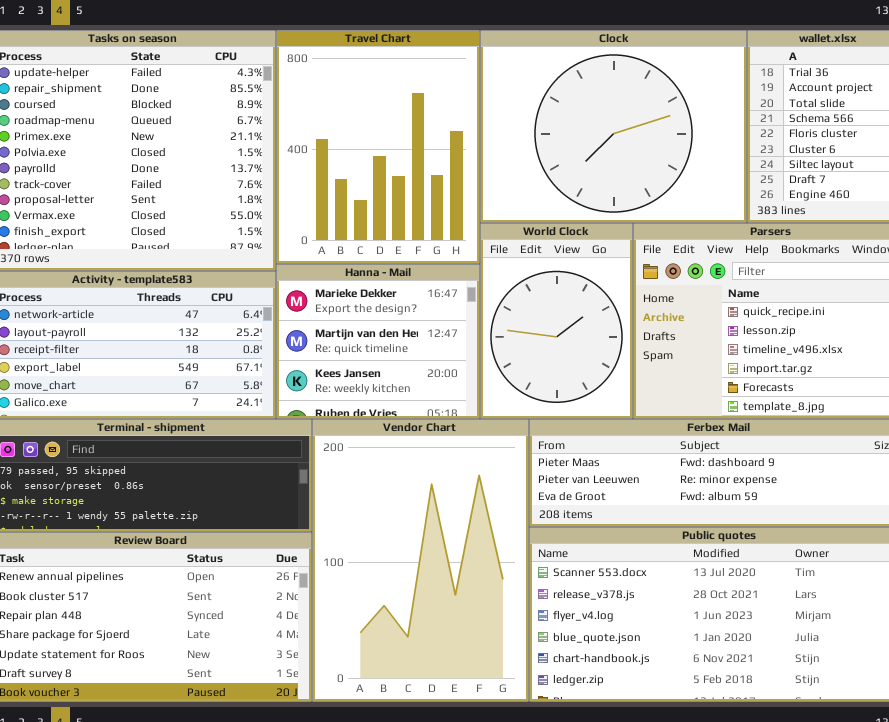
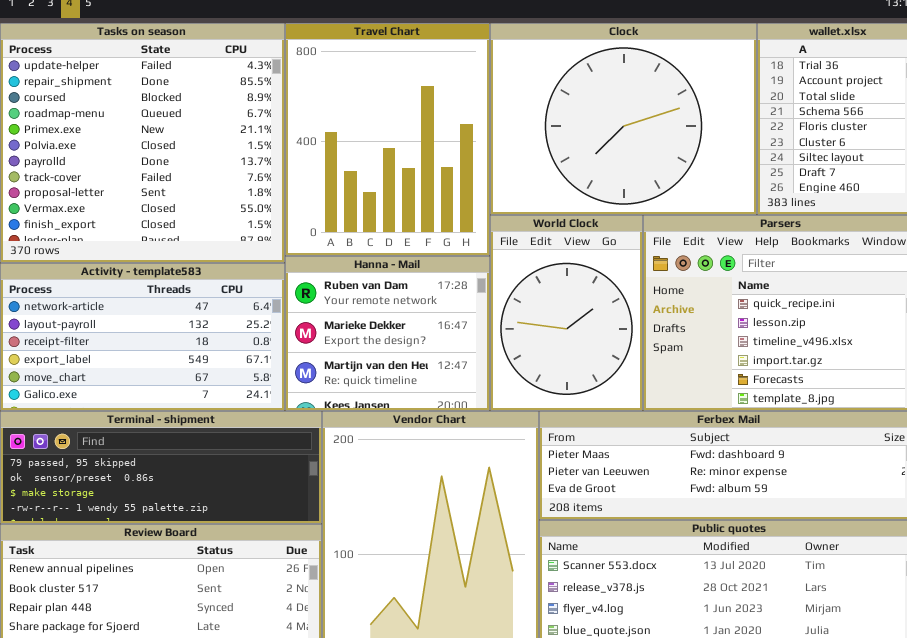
Hanna - Mail: [276,264,480,419] -> [285,256,490,411], scrolled up 1 row

